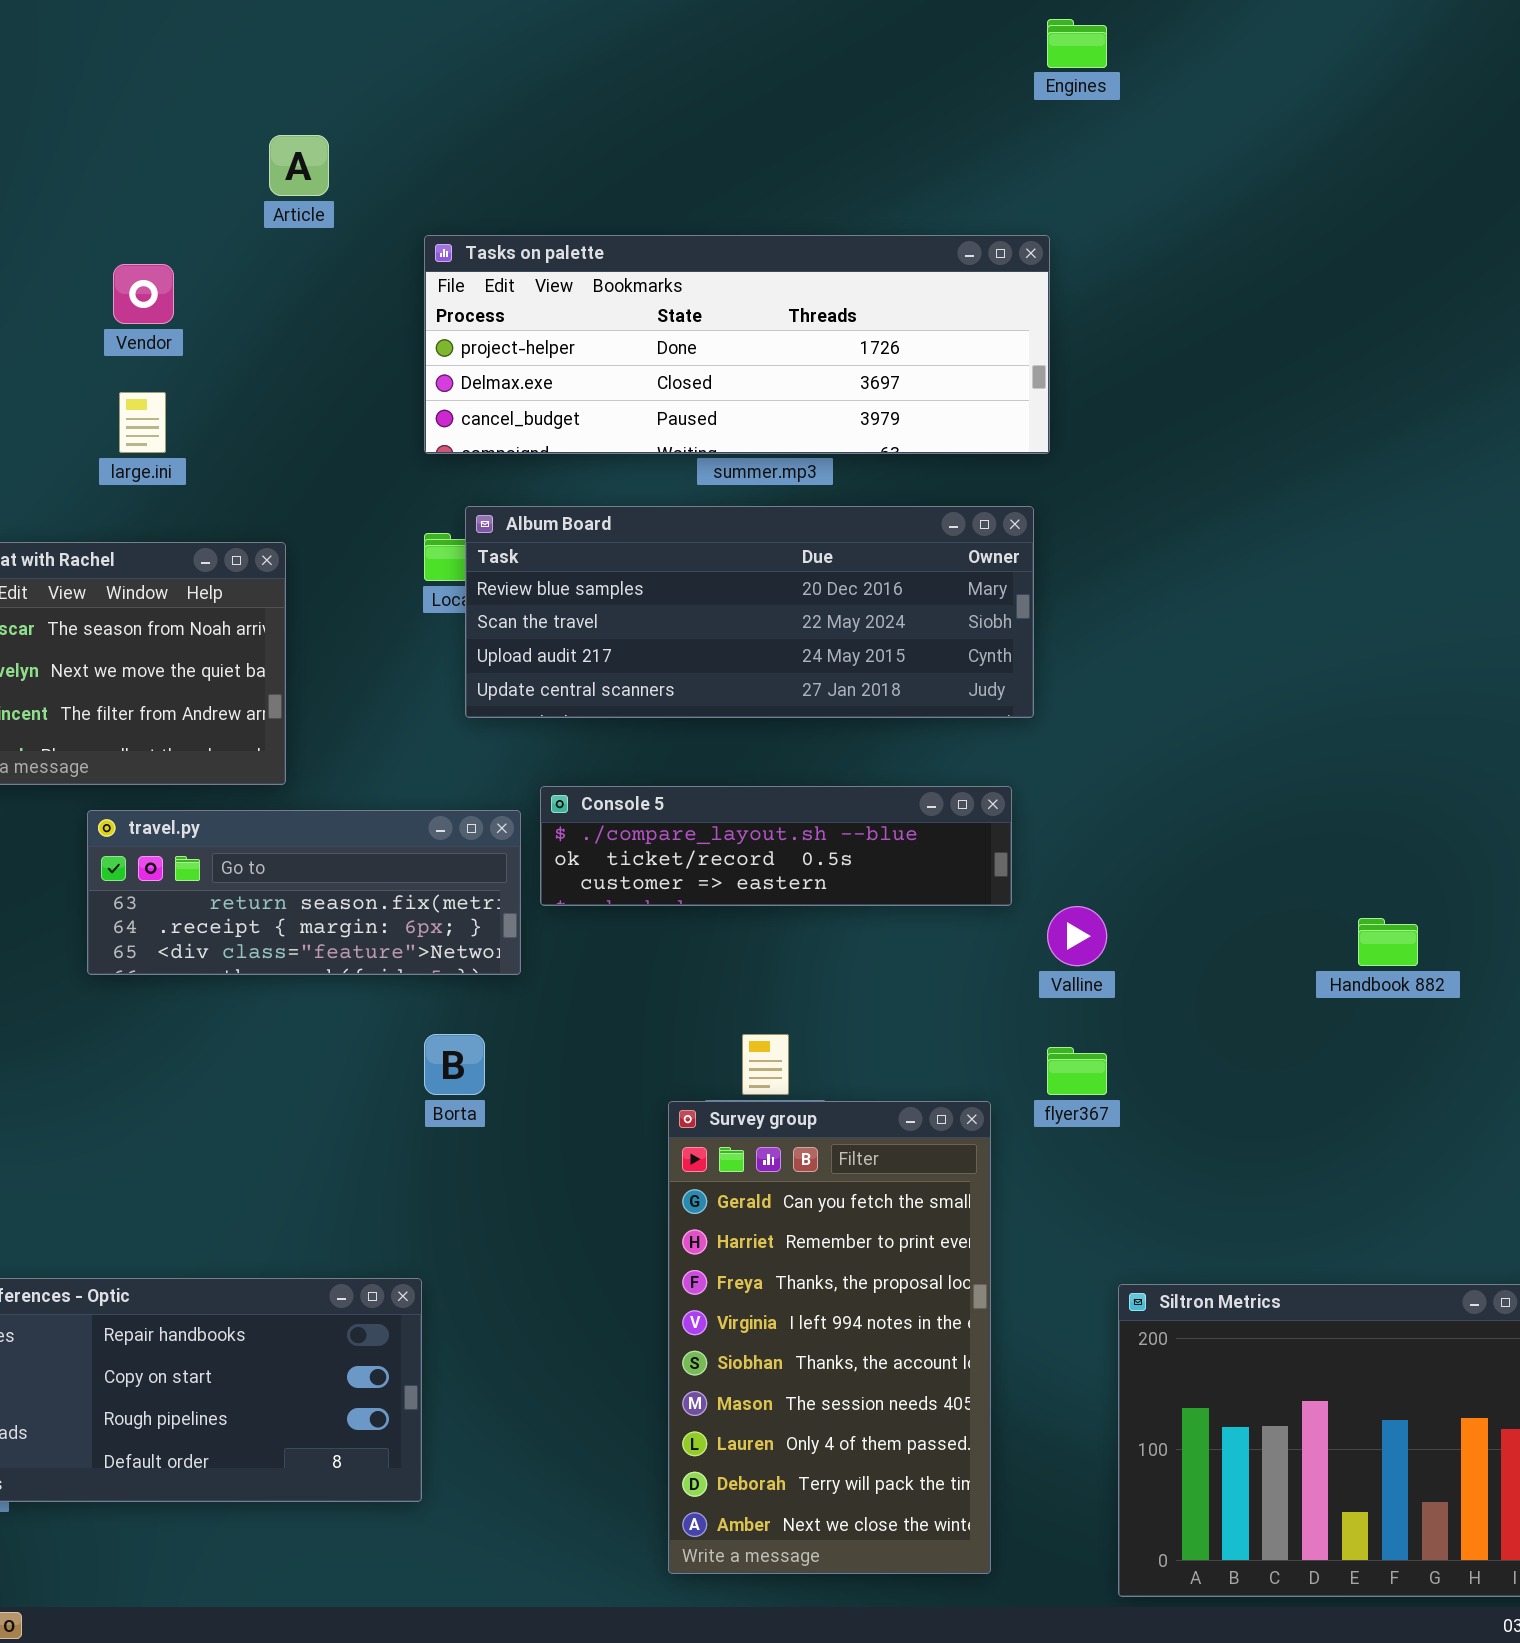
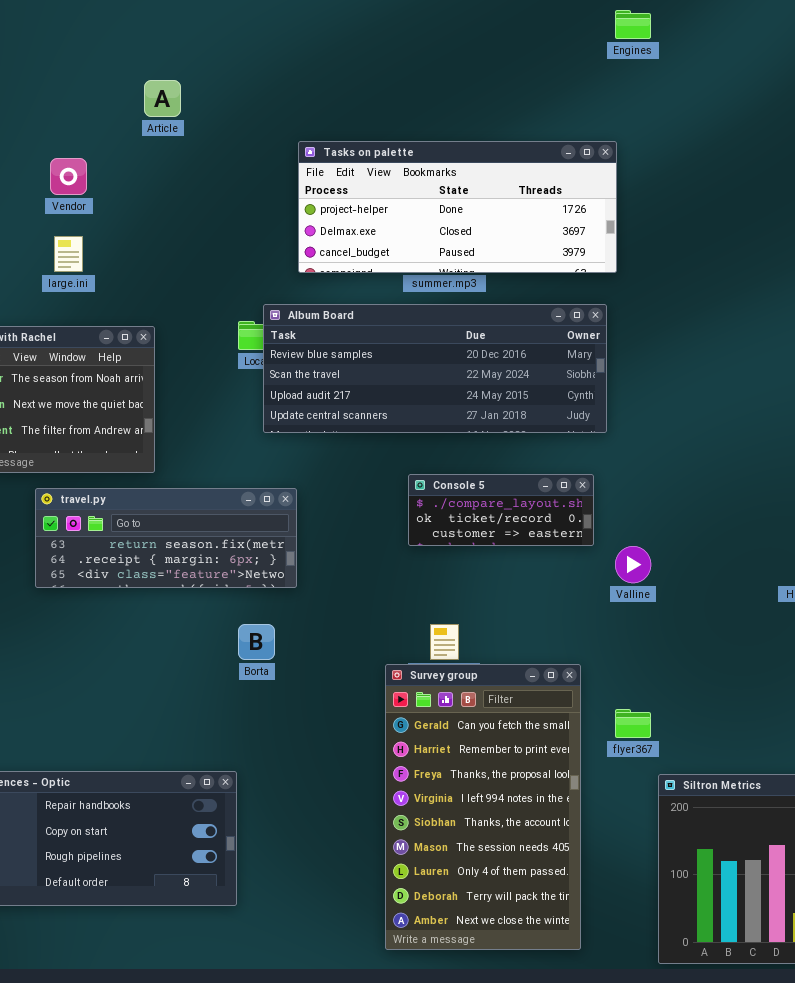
Tasks on palette: [424,235,1050,454] -> [298,141,617,273], resized
Console 5: [540,786,1012,906] -> [408,474,594,546], resized
flyer367: [1047,1047,1107,1095] -> [615,709,651,738], moved

